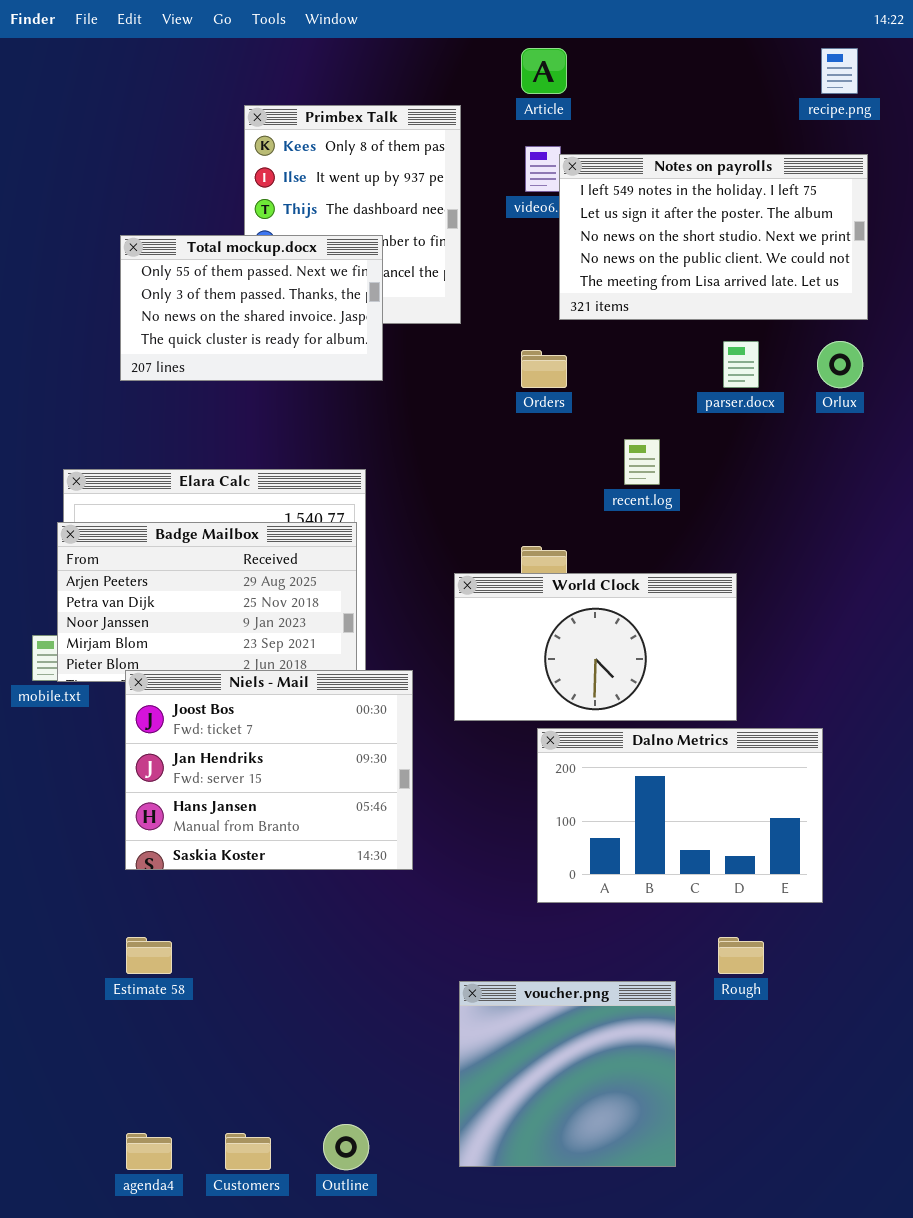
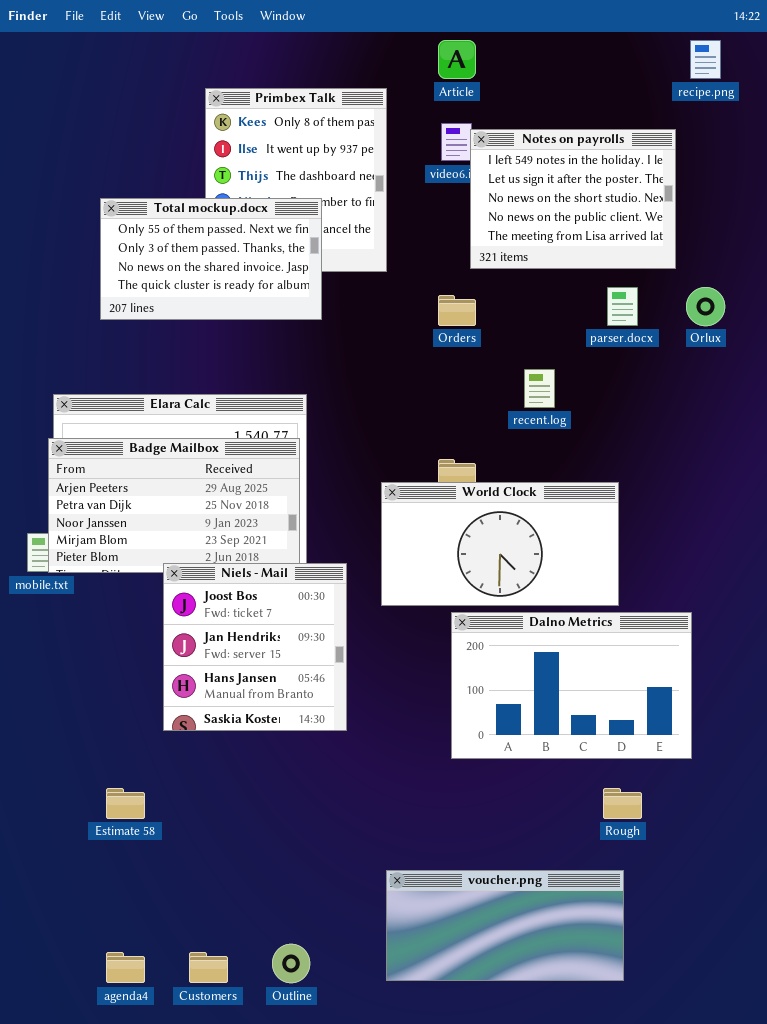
Notes on payrolls: [559,154,868,320] -> [470,129,676,269], resized
Niels - Mail: [125,670,413,870] -> [163,563,347,731], resized
voucher.png: [459,981,676,1167] -> [386,870,624,981], resized

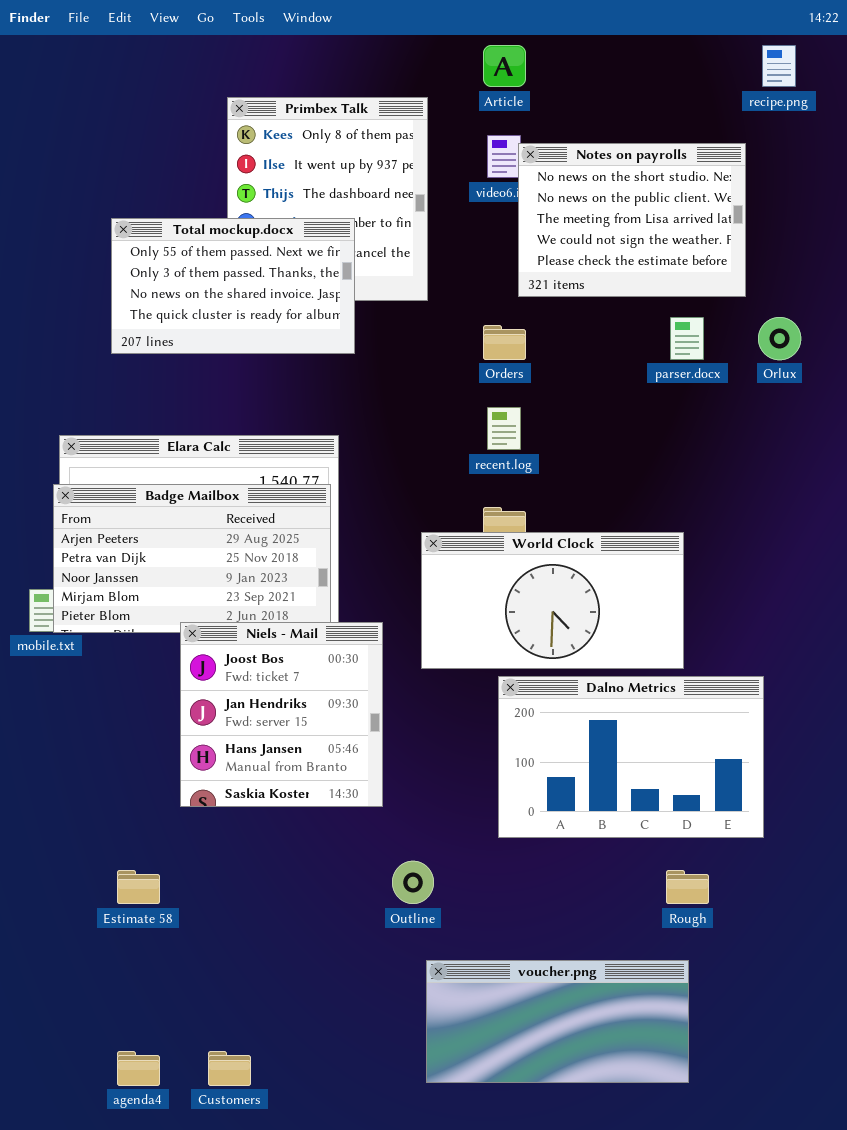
Notes on payrolls: [470,129,676,269] -> [518,143,746,297], scrolled down 2 rows
recent.log: [524,369,555,408] -> [487,407,521,450], moved
Outline: [272,944,310,983] -> [392,861,434,904], moved

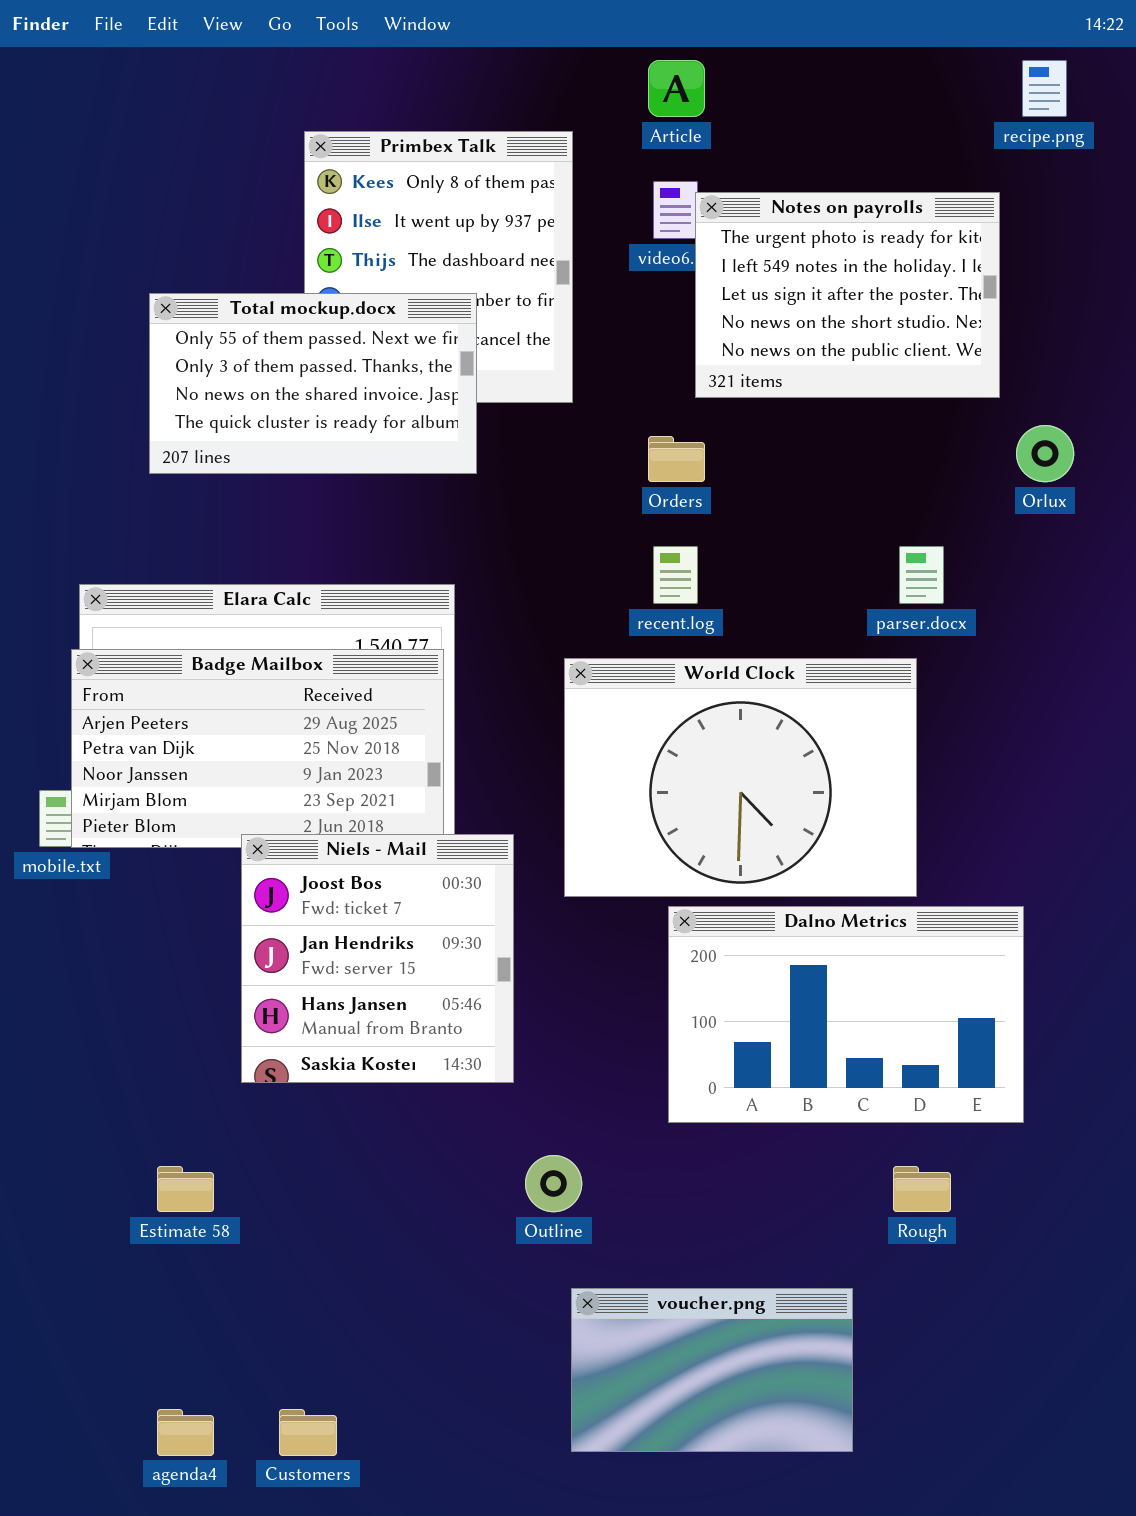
Notes on payrolls: [518,143,746,297] -> [695,192,1000,398], scrolled up 3 rows
parser.docx: [670,317,704,360] -> [899,546,944,604], moved
World Clock: [421,532,684,669] -> [564,658,917,897], resized
voucher.png: [426,960,689,1083] -> [571,1288,853,1452], resized

